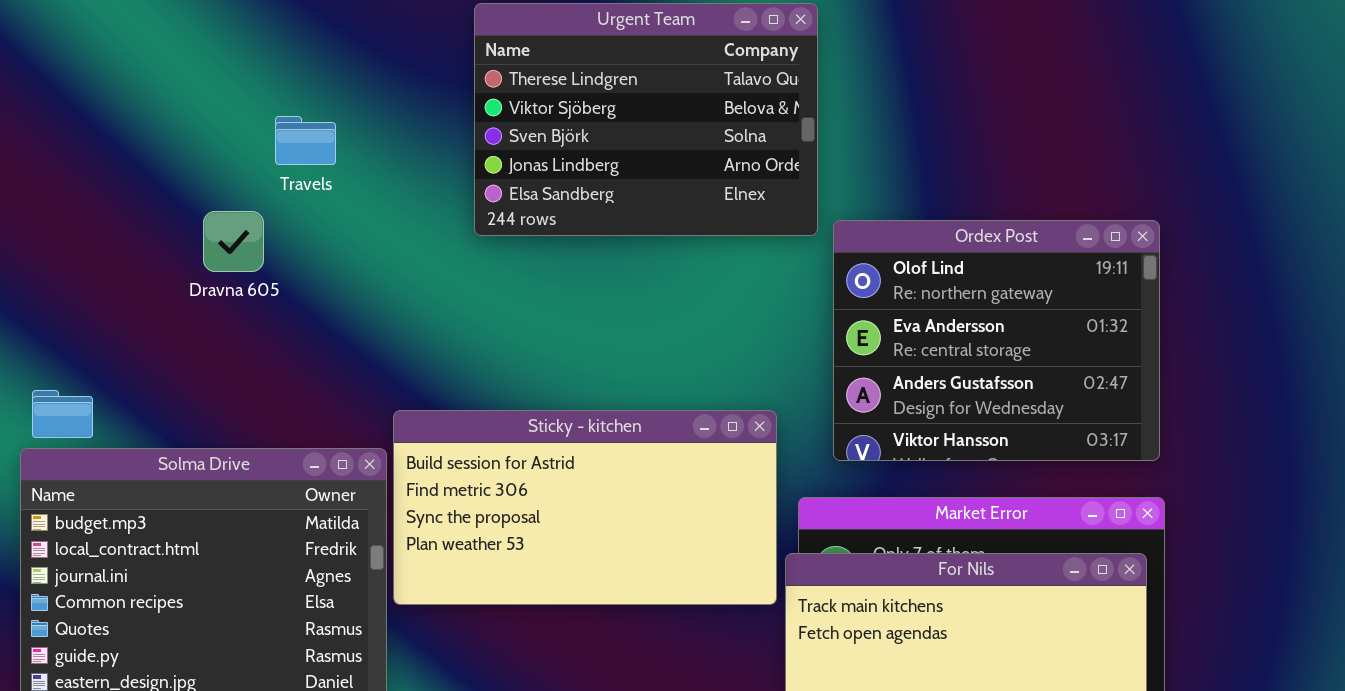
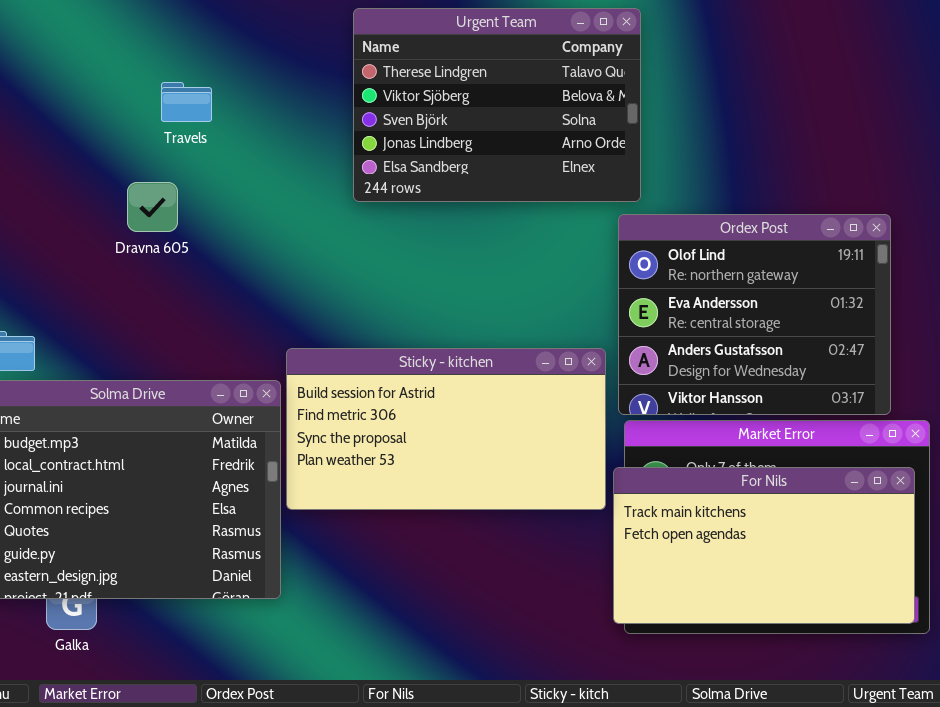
Travels: [275,116,336,165] -> [161,82,212,122], moved
Ordex Post: [833,220,1160,461] -> [618,214,891,415], moved

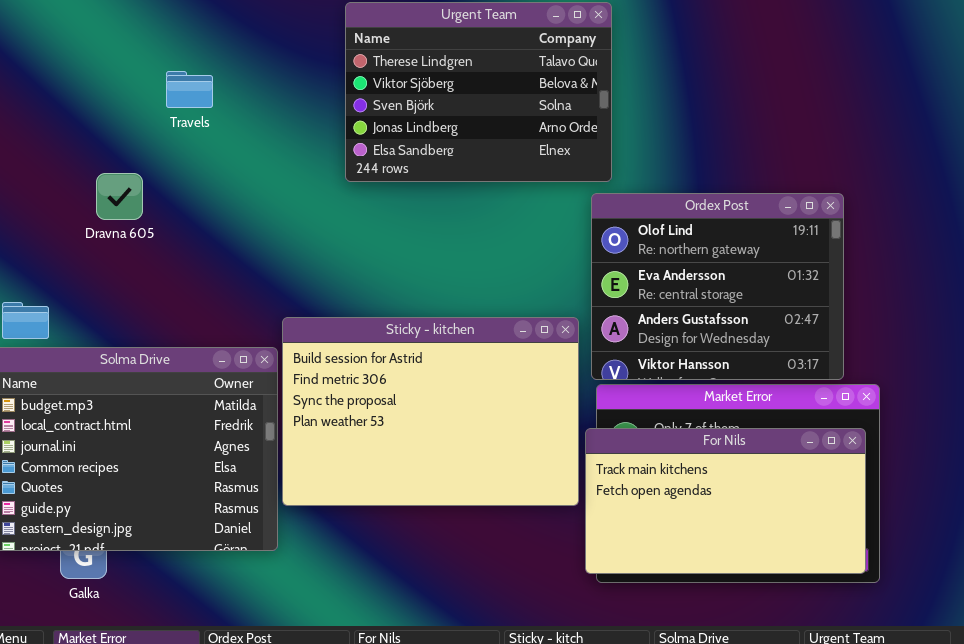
Dravna 605: [127,182,178,232] -> [96,173,143,220], moved
Sticky - kitchen: [286,348,606,510] -> [282,317,579,506], resized

